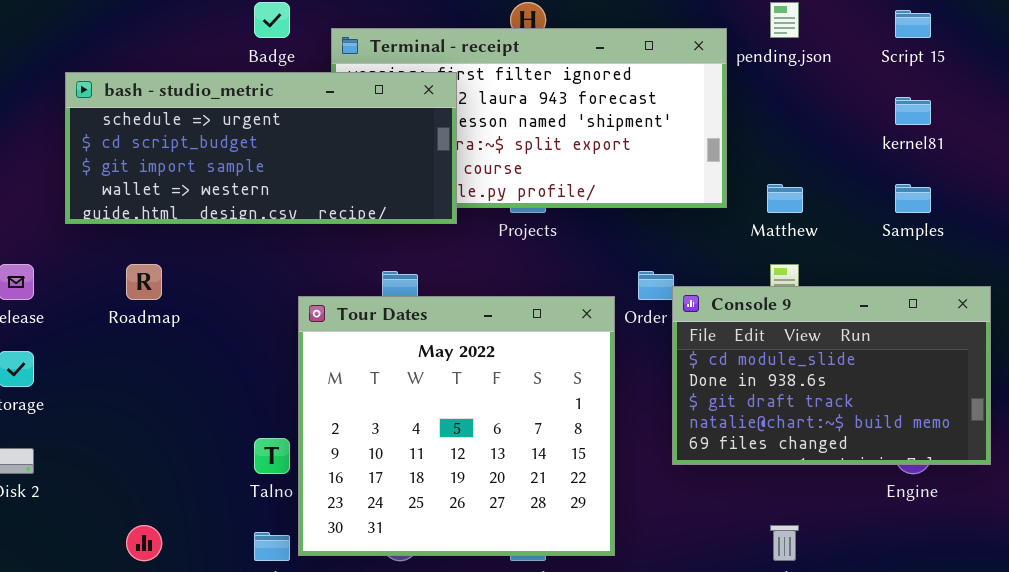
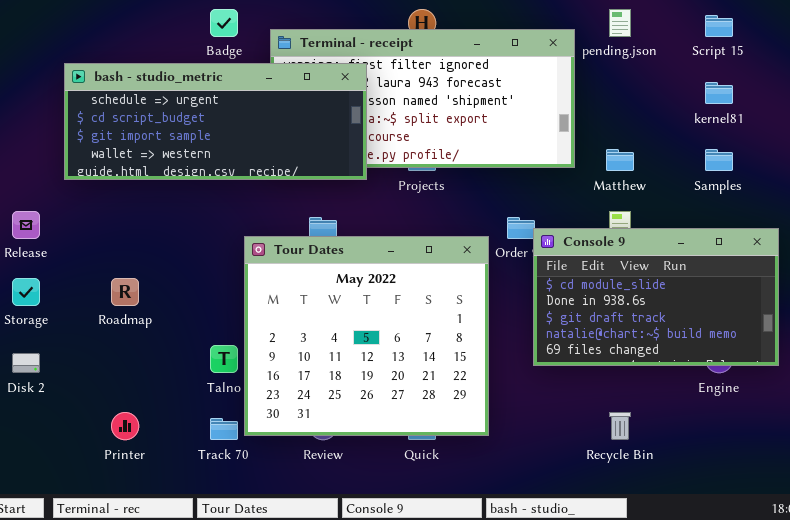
Roadmap: [126,264,162,300] -> [111,278,139,306], moved

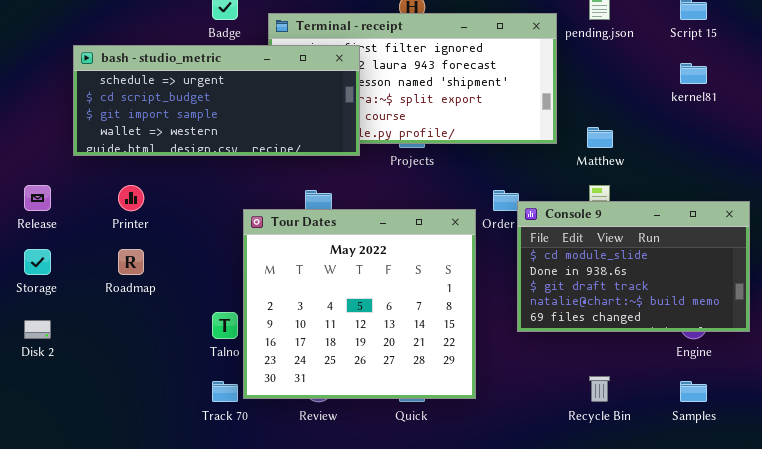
Samples: [705,149,733,171] -> [680,381,707,402], moved
Printer: [111,412,139,440] -> [118,185,144,211], moved

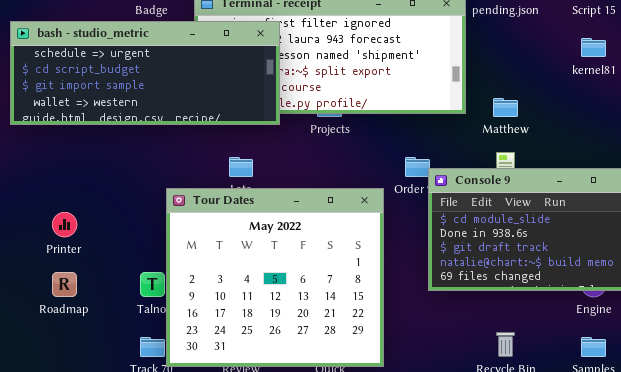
Printer: [118,185,144,211] -> [52,212,77,237], moved
Tour Dates: [243,209,476,399] -> [166,188,384,367], moved
Roadmap: [118,249,144,275] -> [52,272,77,297], moved

